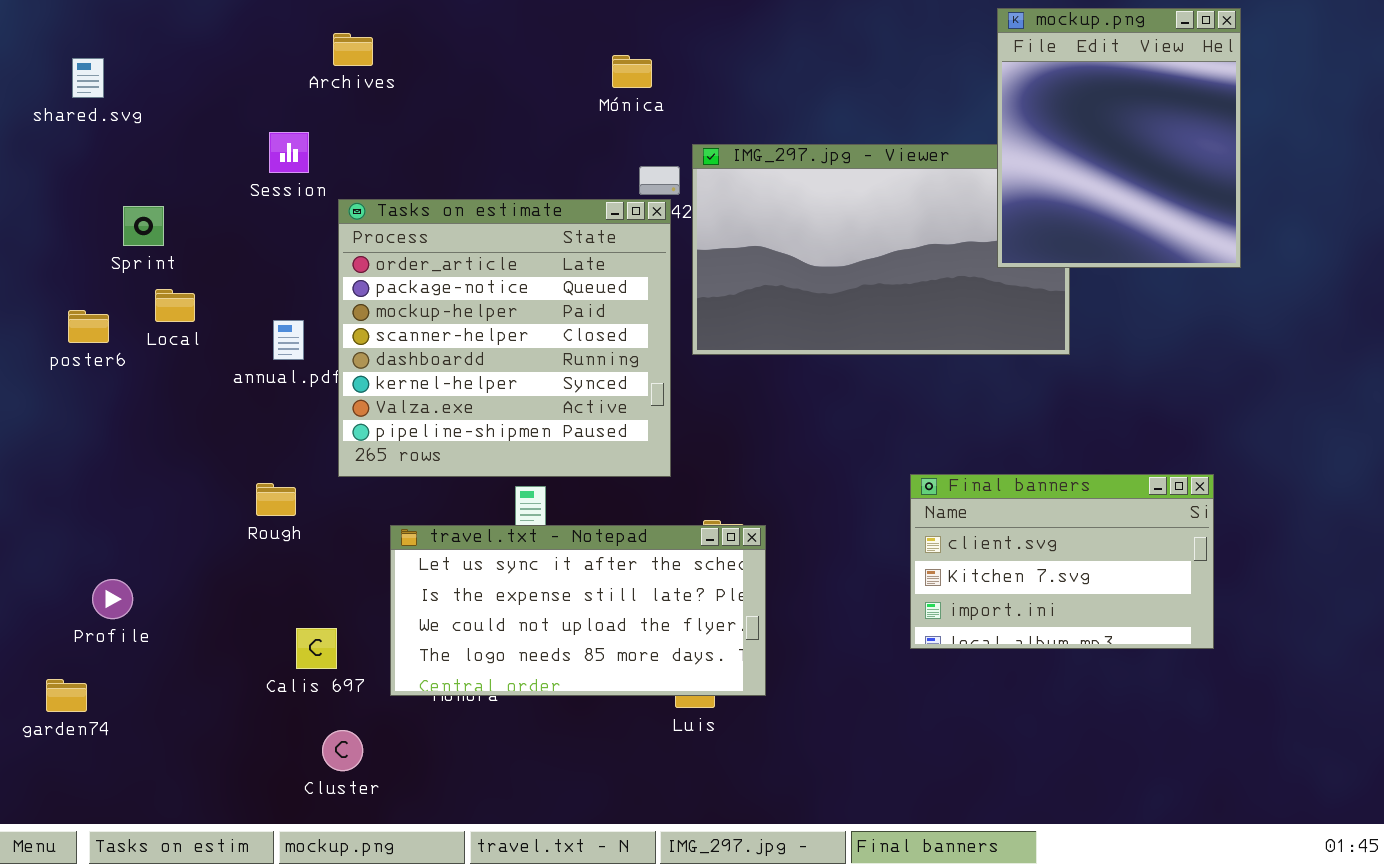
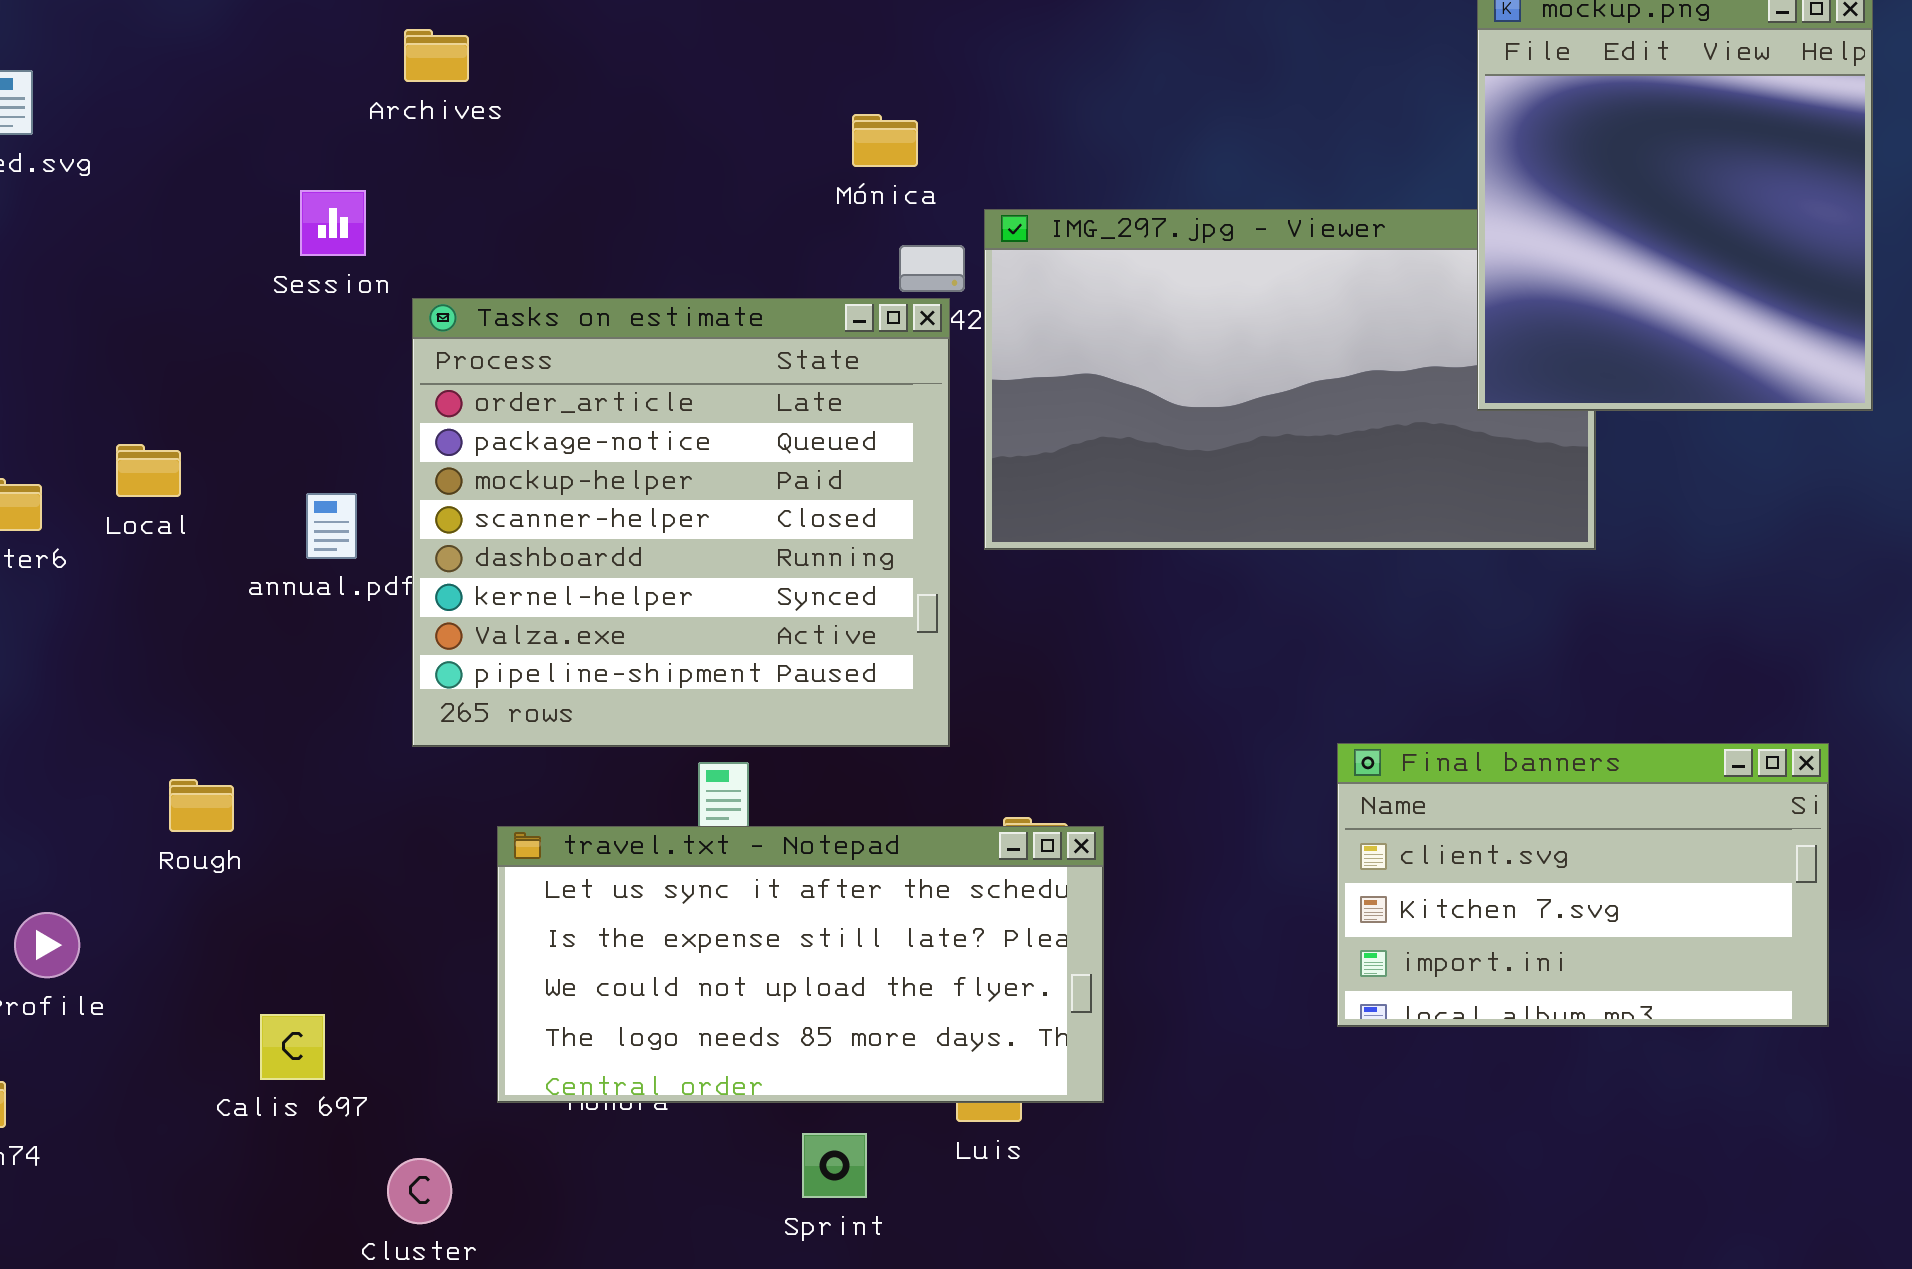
Mónica: [612,55,652,88] -> [852,114,918,167], moved
Sprint: [123,206,164,246] -> [802,1133,867,1198], moved
Rough: [256,483,296,516] -> [169,779,234,832], moved
Calis 697: [296,628,337,669] -> [260,1014,325,1080], moved

